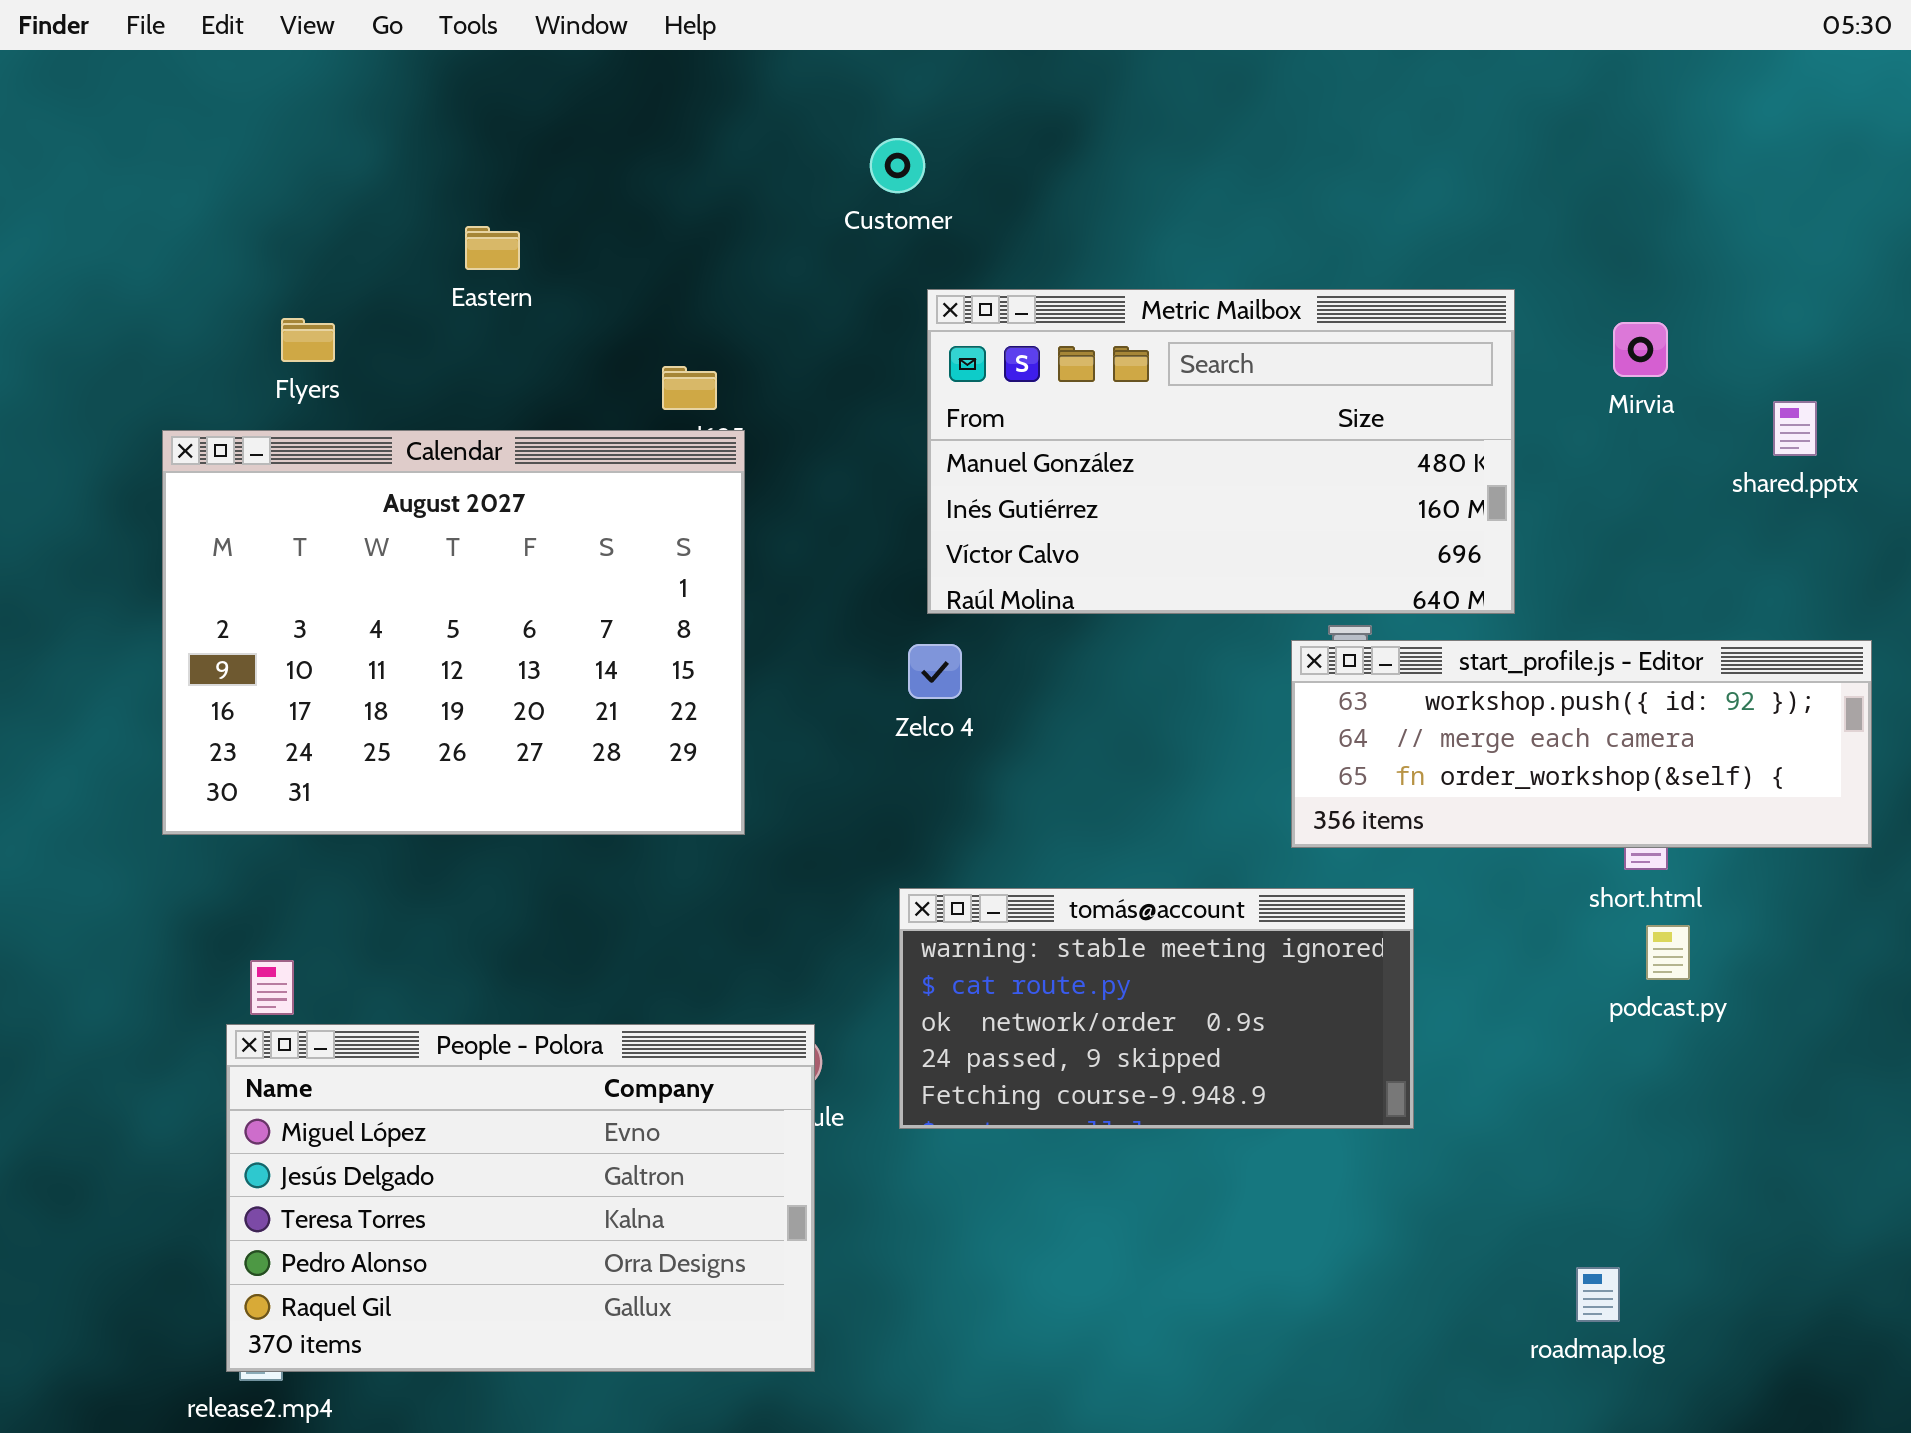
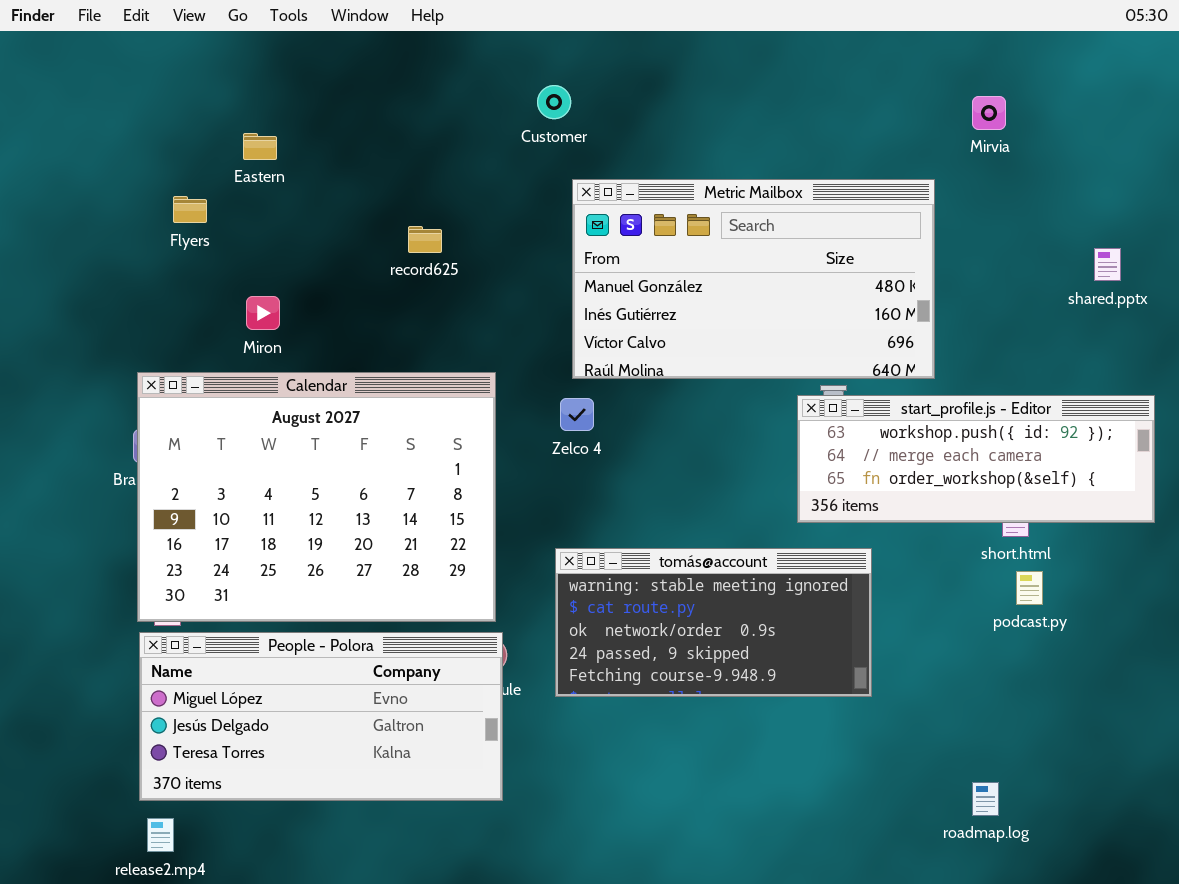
Eastern: [465,226,520,270] -> [243,133,277,160], moved
Mirvia: [1613,322,1668,377] -> [972,96,1006,130], moved
Calendar: [162,430,745,835] -> [137,372,496,622], moved
People - Polora: [226,1024,815,1372] -> [139,632,503,801], resized

